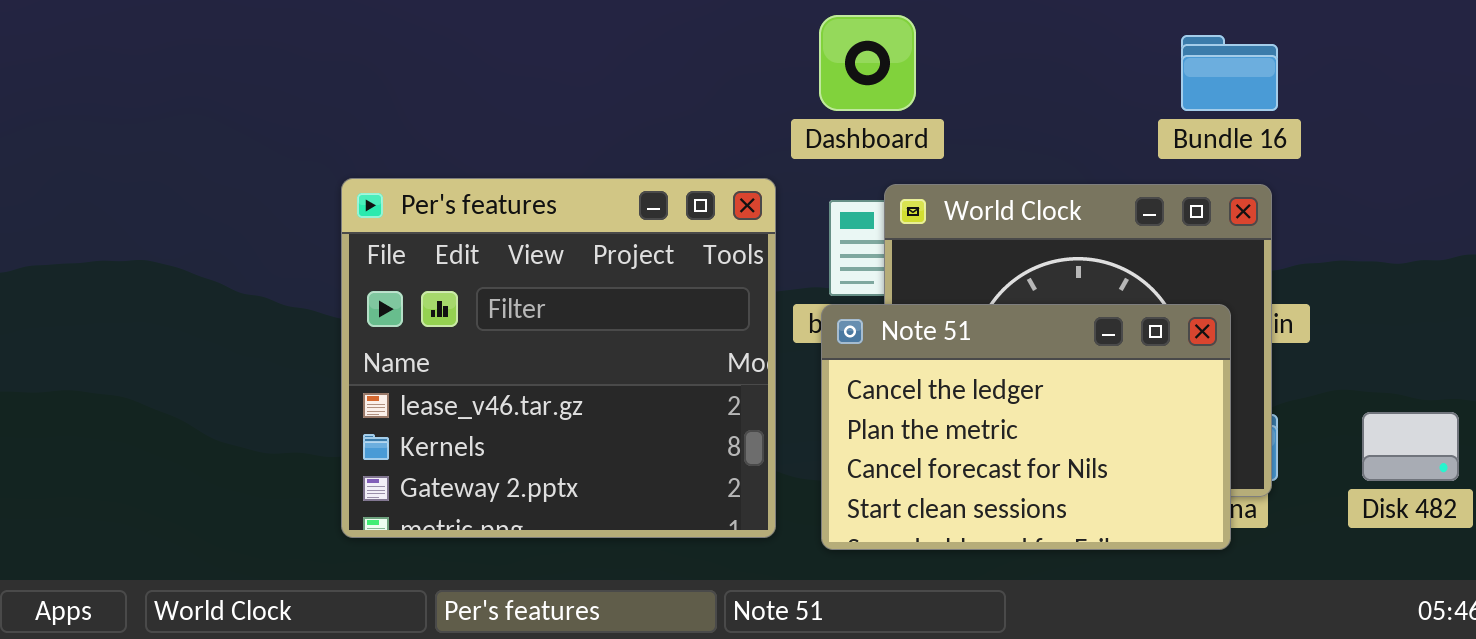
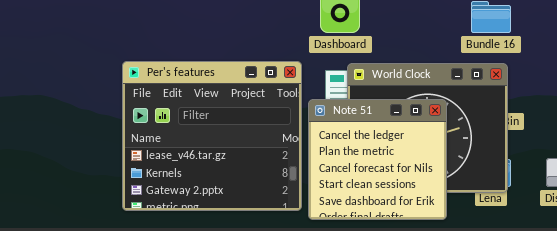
Note 51: [821,304,1231,550] -> [308,99,447,220], moved, resized

